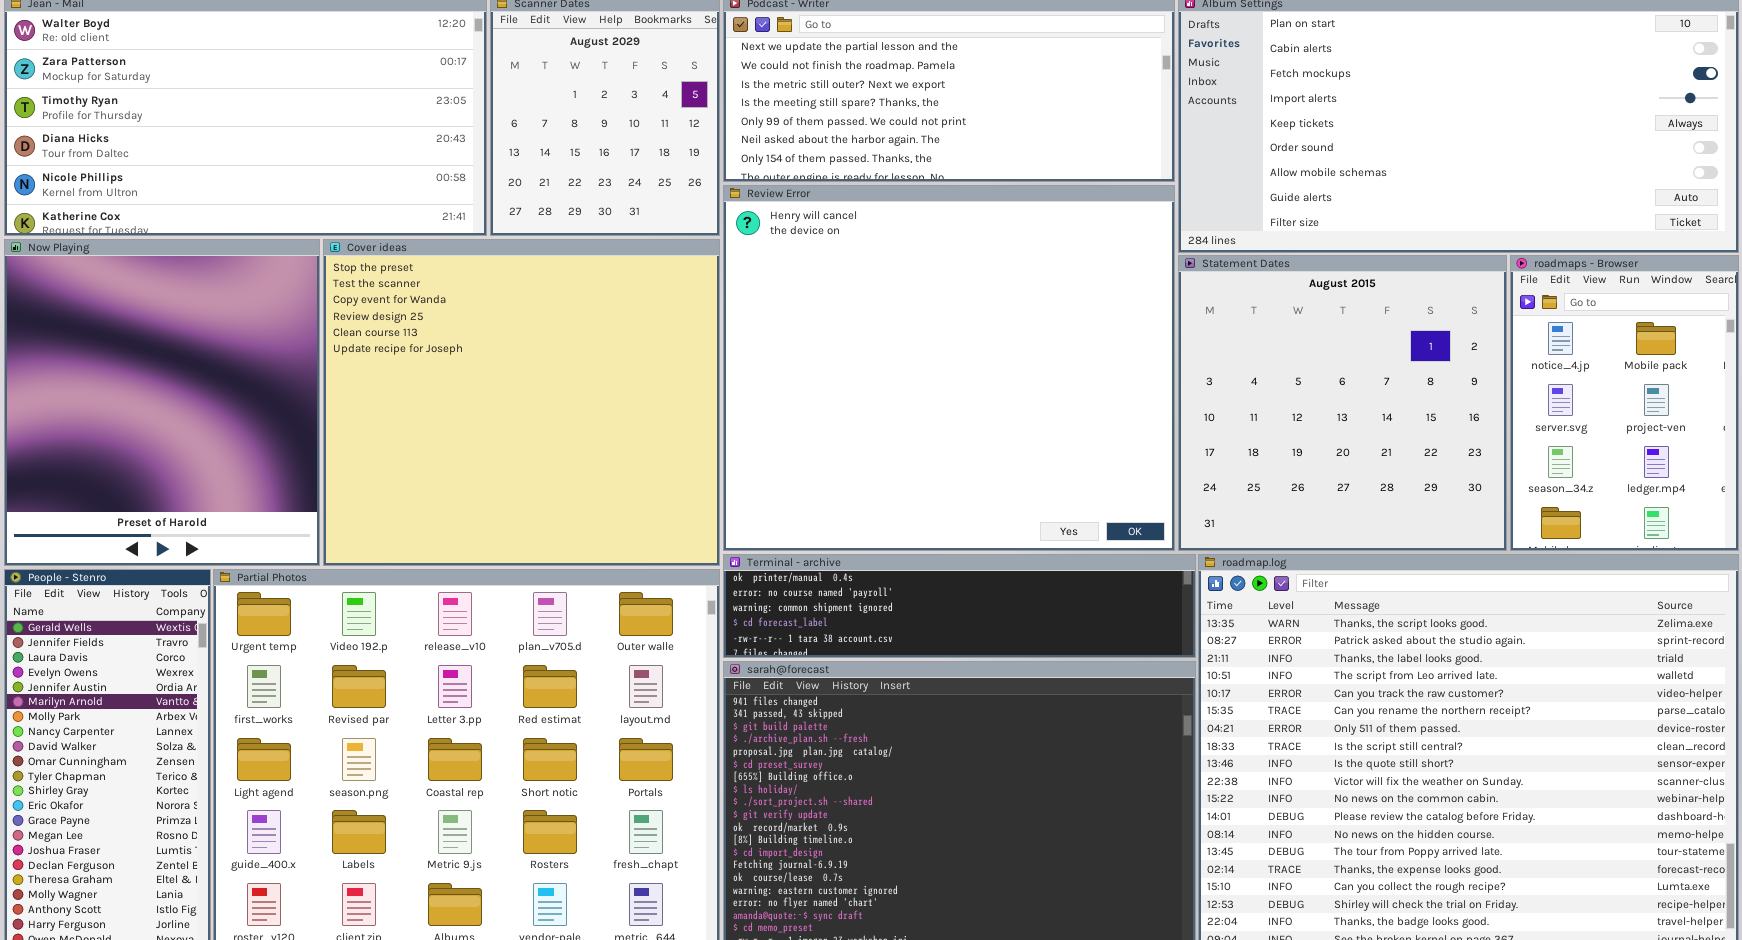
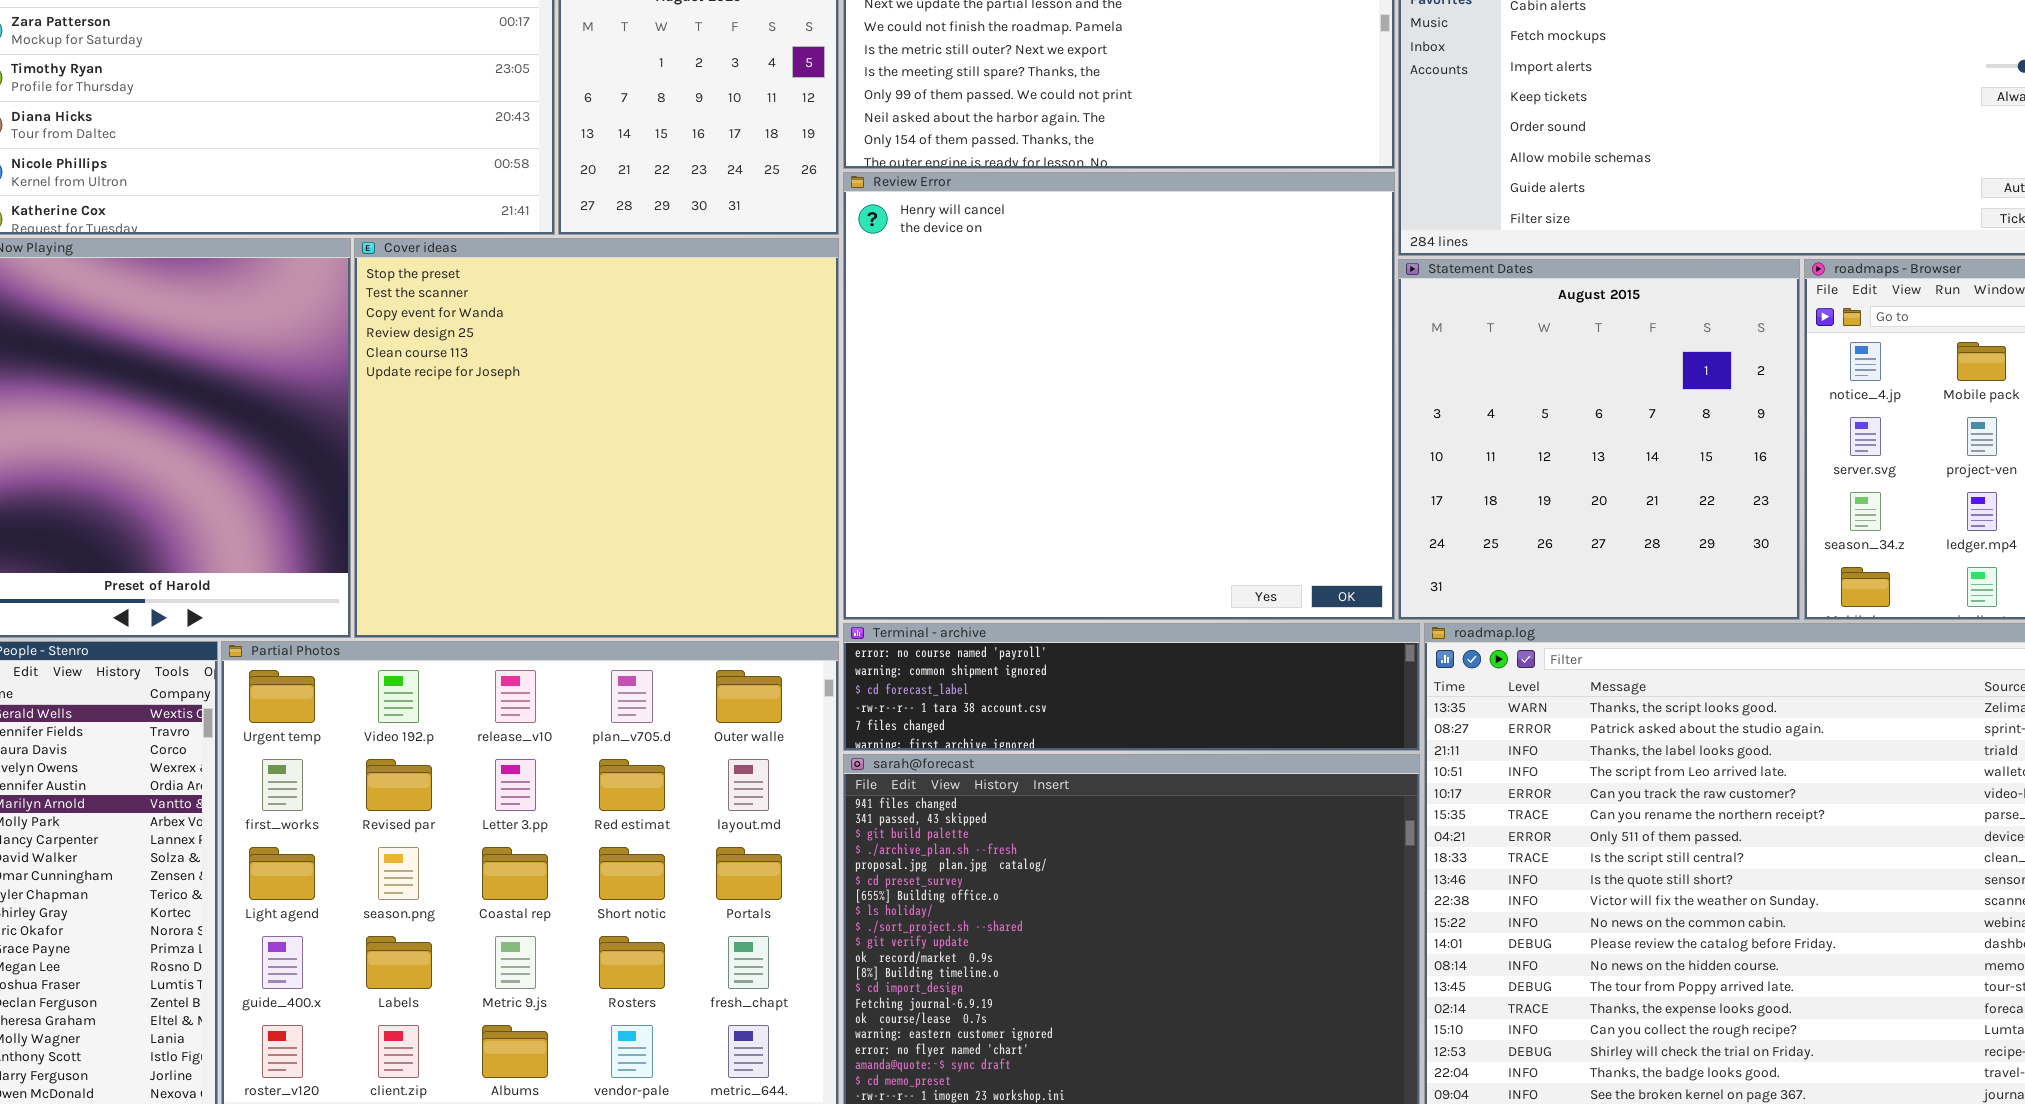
Terminal - archive: [723,554,1196,658] -> [843,623,1420,751], scrolled down 1 row

